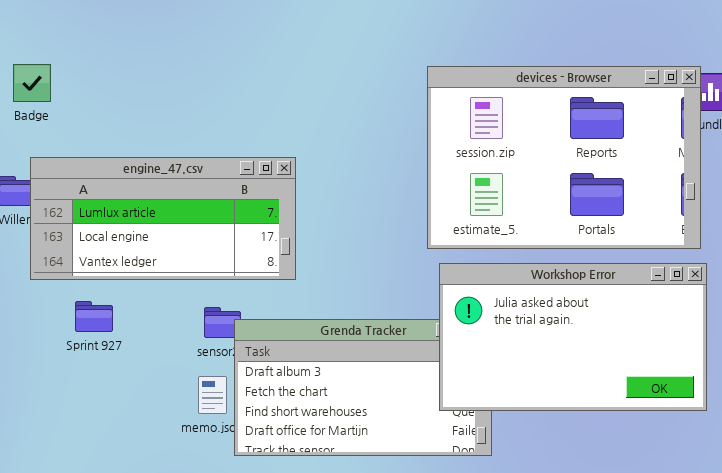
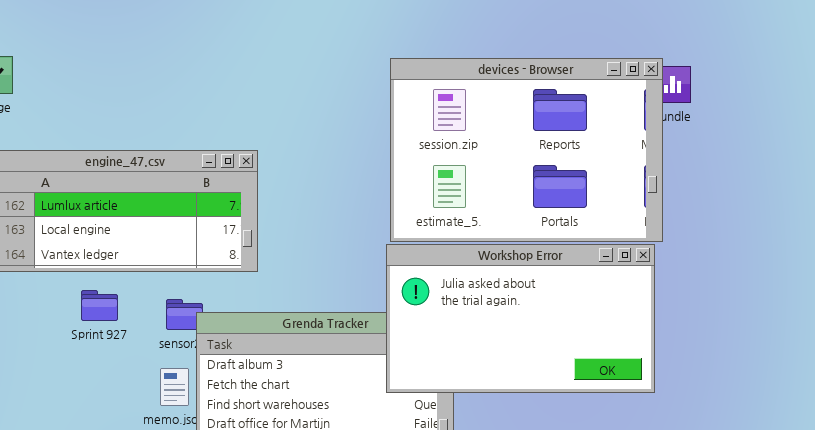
Workshop Error: [439,263,707,411] -> [386,244,655,393], moved
Sprint 927: [75,301,113,332] -> [81,290,118,321], moved

